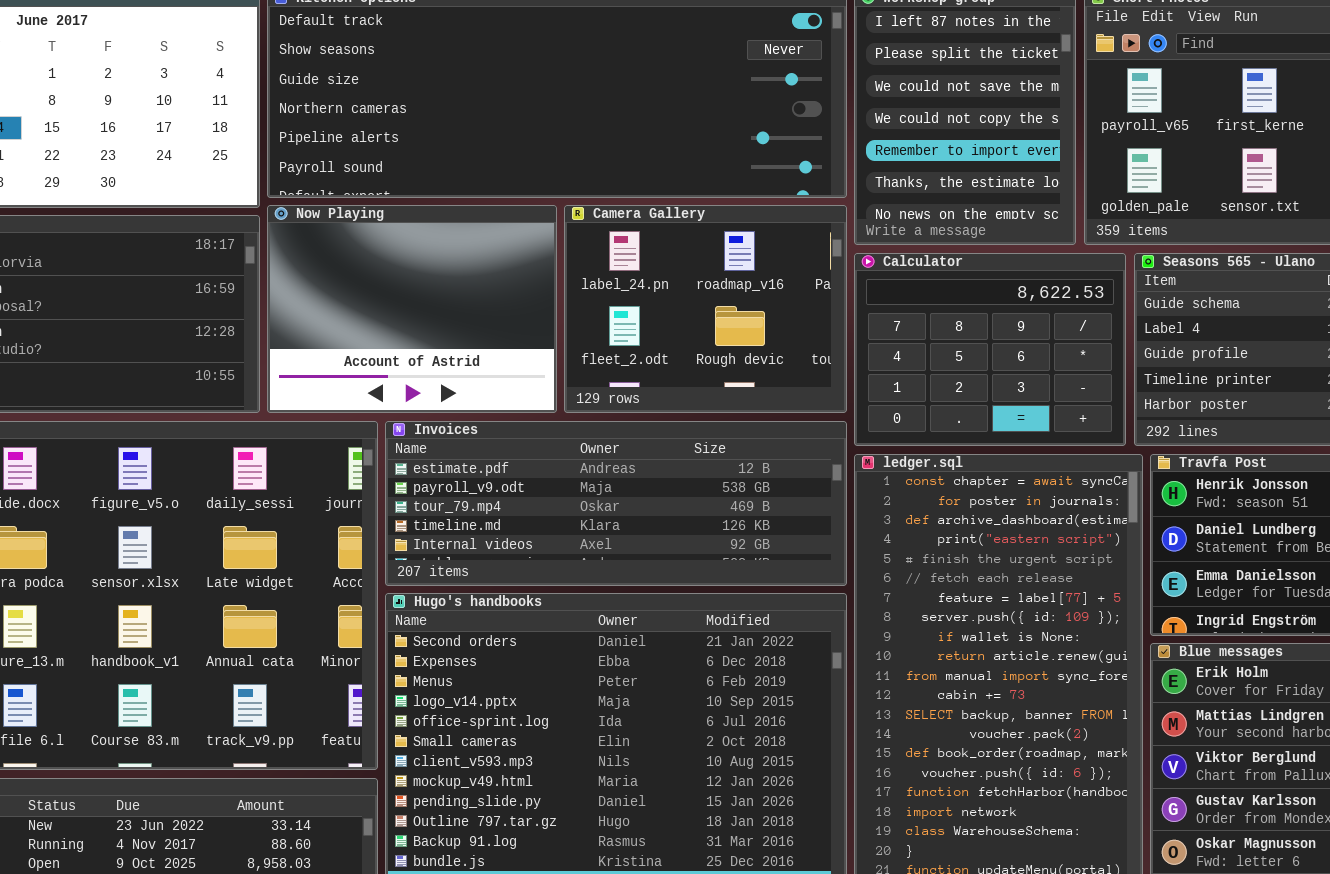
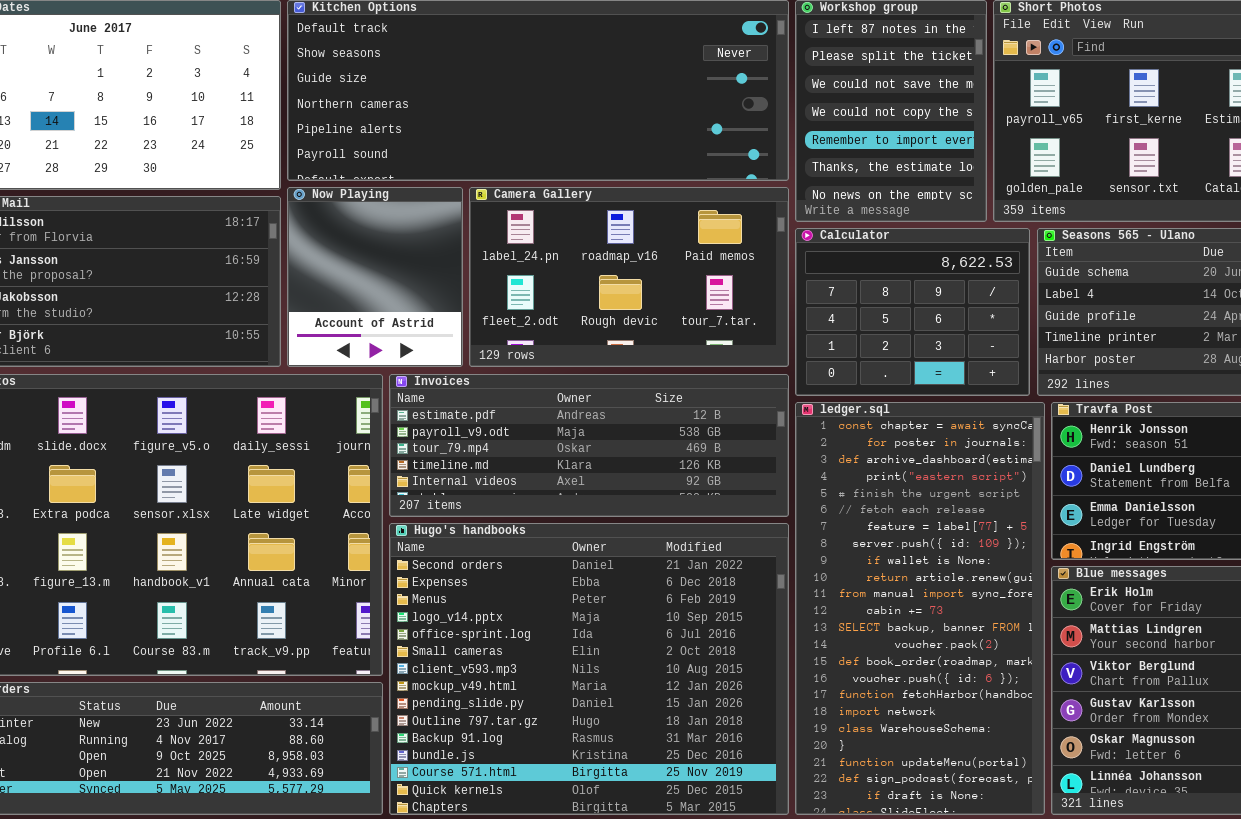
Now Playing: [267,205,557,413] -> [287,187,463,367], resized
Camera Gallery: [564,205,847,413] -> [469,187,789,367], resized

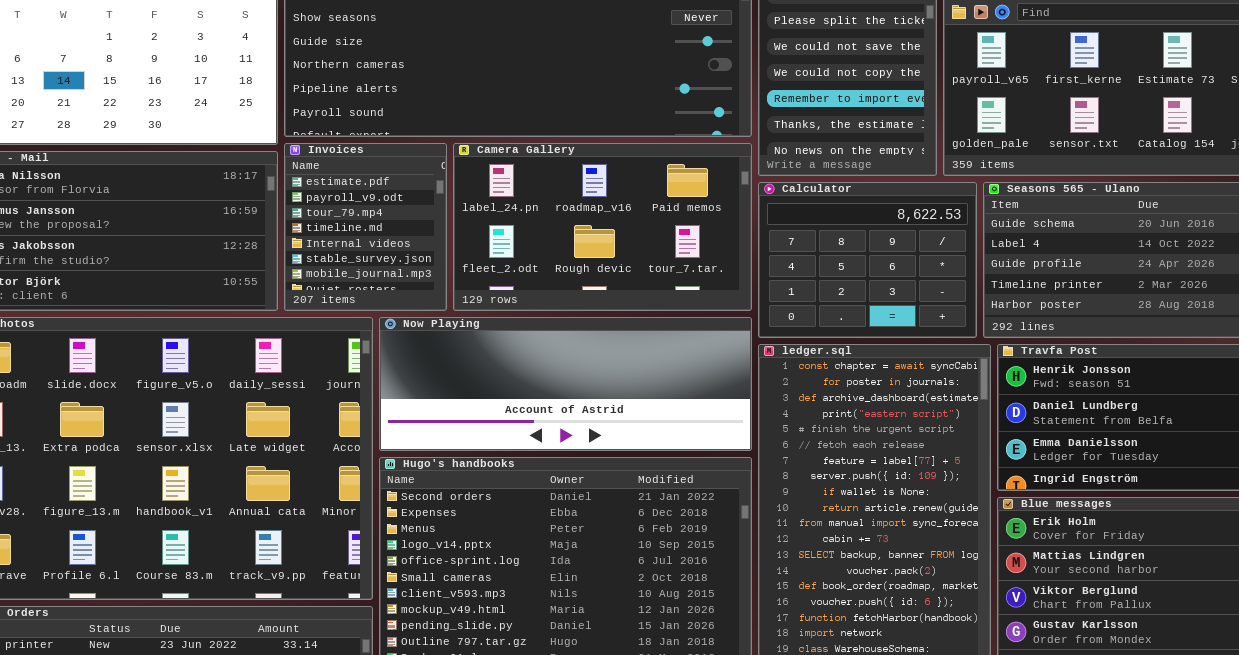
Now Playing: [287,187,463,367] -> [379,317,752,451], moved, resized
Invoices: [389,374,789,517] -> [284,143,447,311], moved, resized

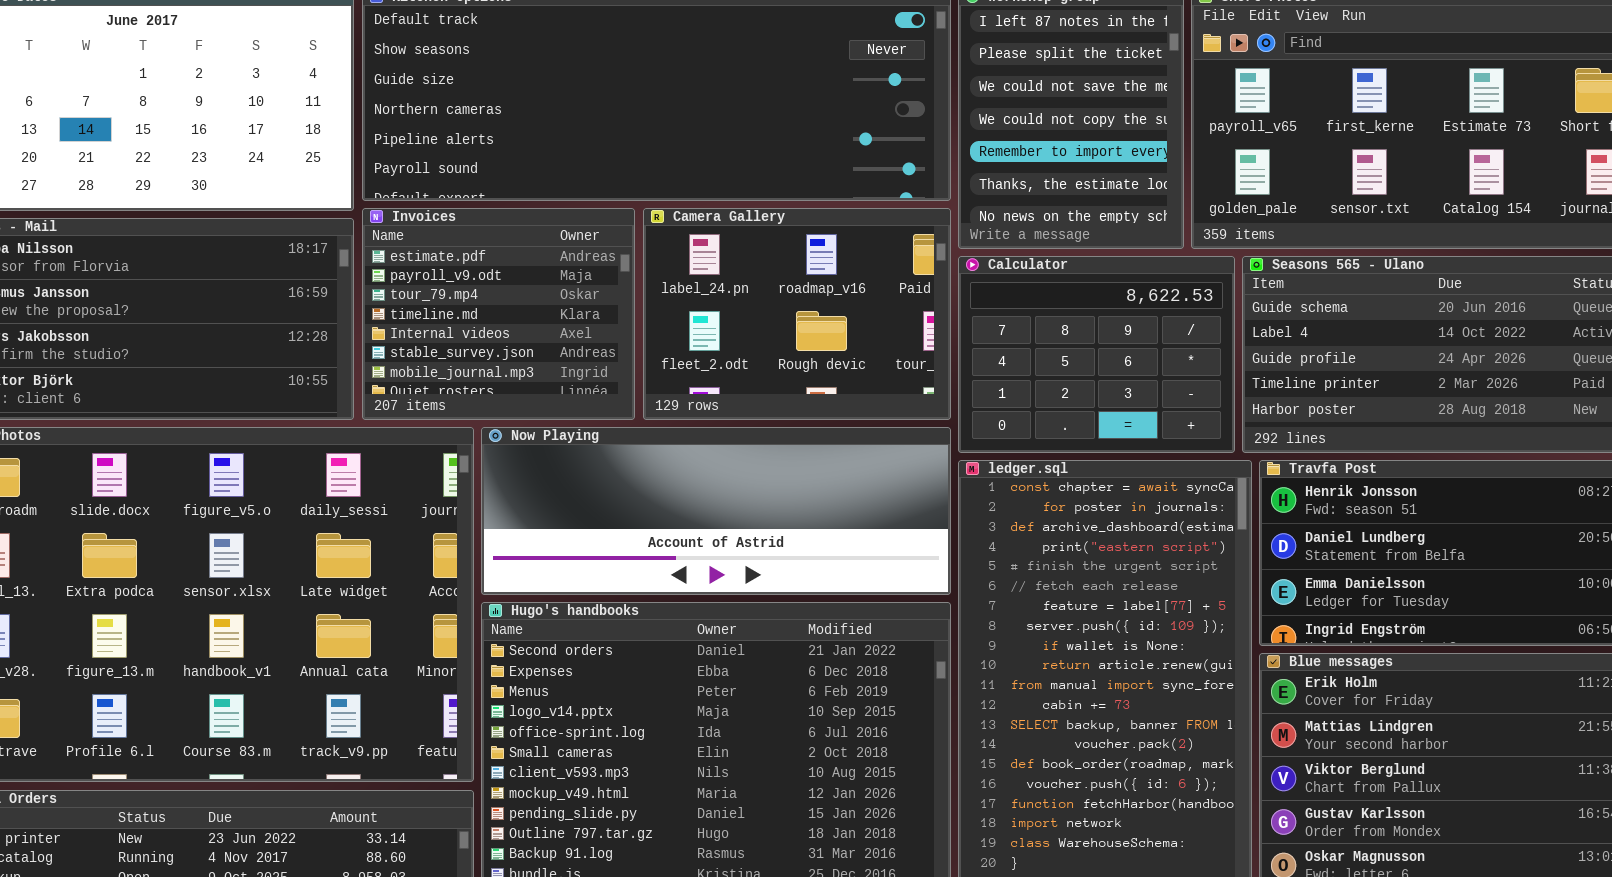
Invoices: [284,143,447,311] -> [362,208,635,420], resized
Camera Gallery: [453,143,752,311] -> [643,208,951,420], resized

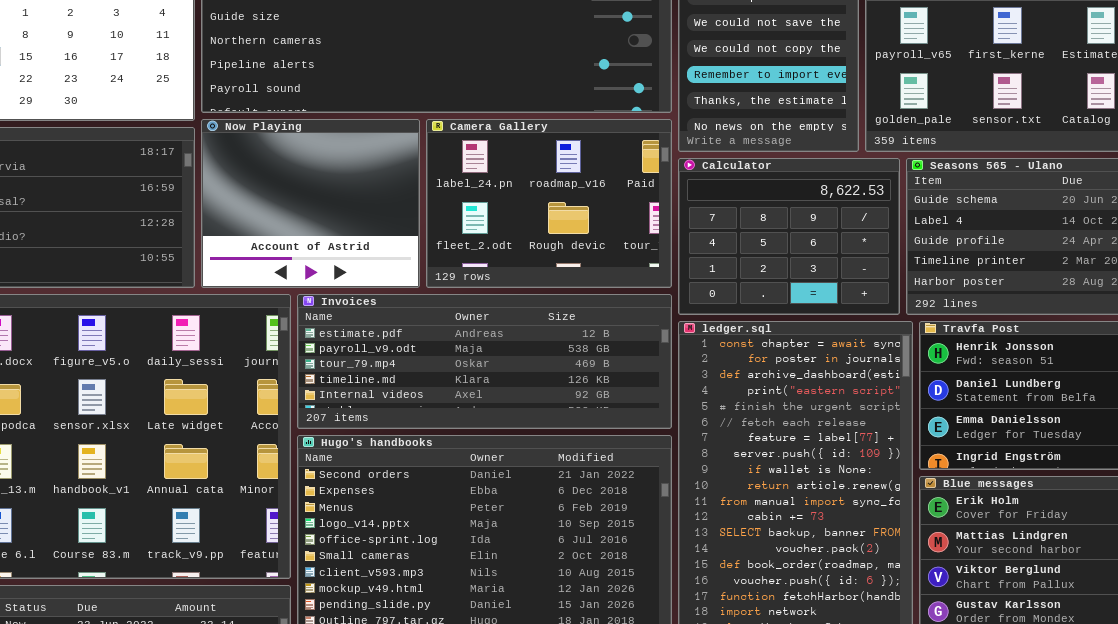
Invoices: [362,208,635,420] -> [297,294,672,429], moved, resized
Now Playing: [481,427,951,595] -> [201,119,420,288], moved, resized

